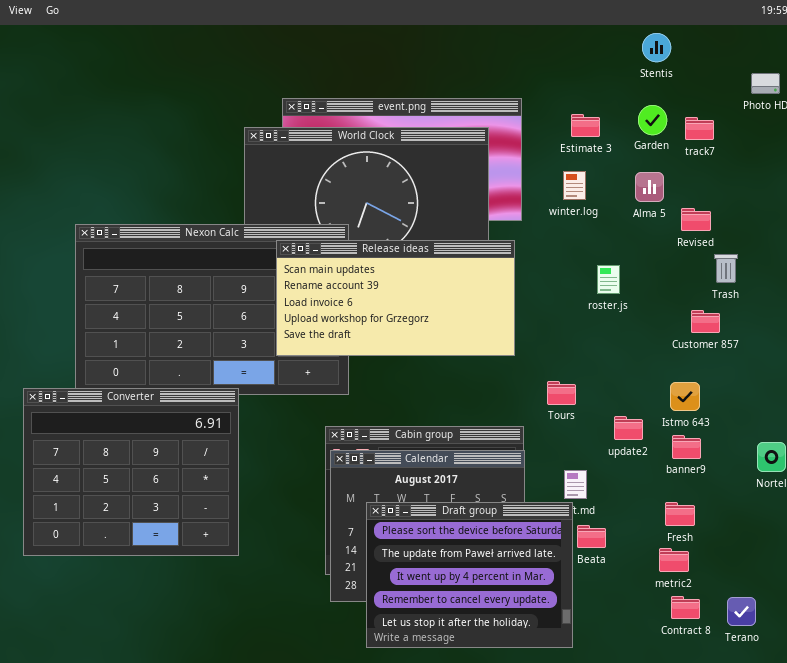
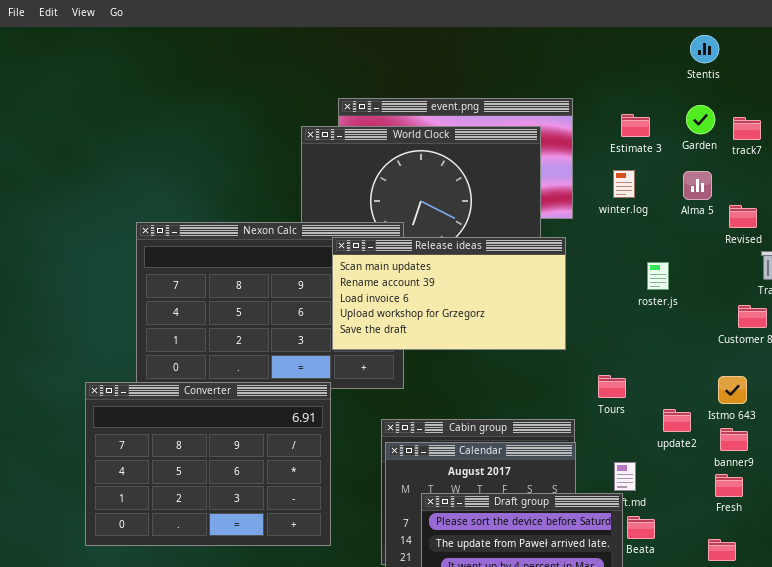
Converter: [23,388,239,556] -> [85,382,331,546], resized
Fresh: [665,502,695,526] -> [715,474,743,497], moved

